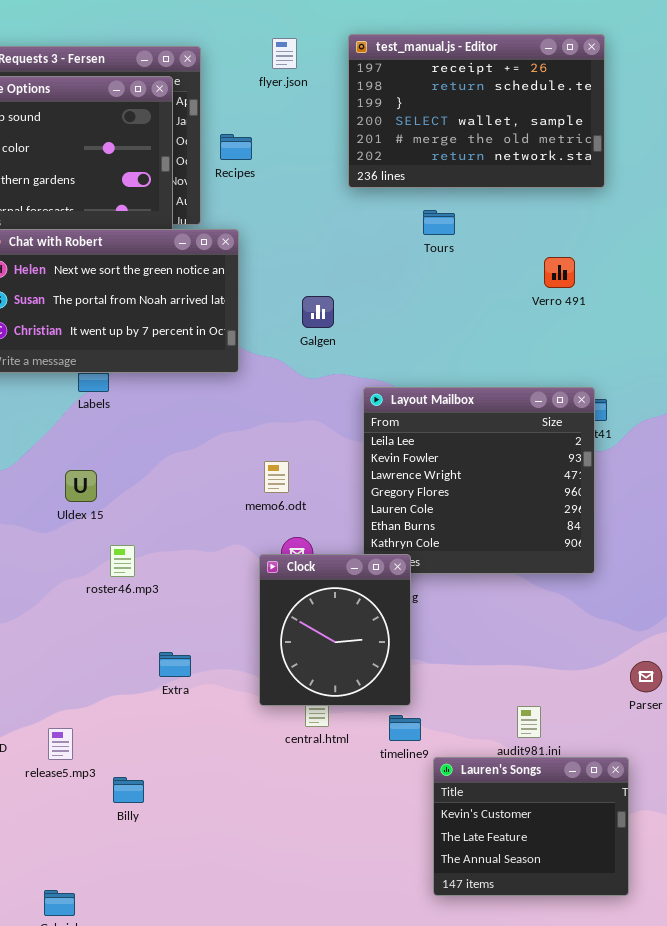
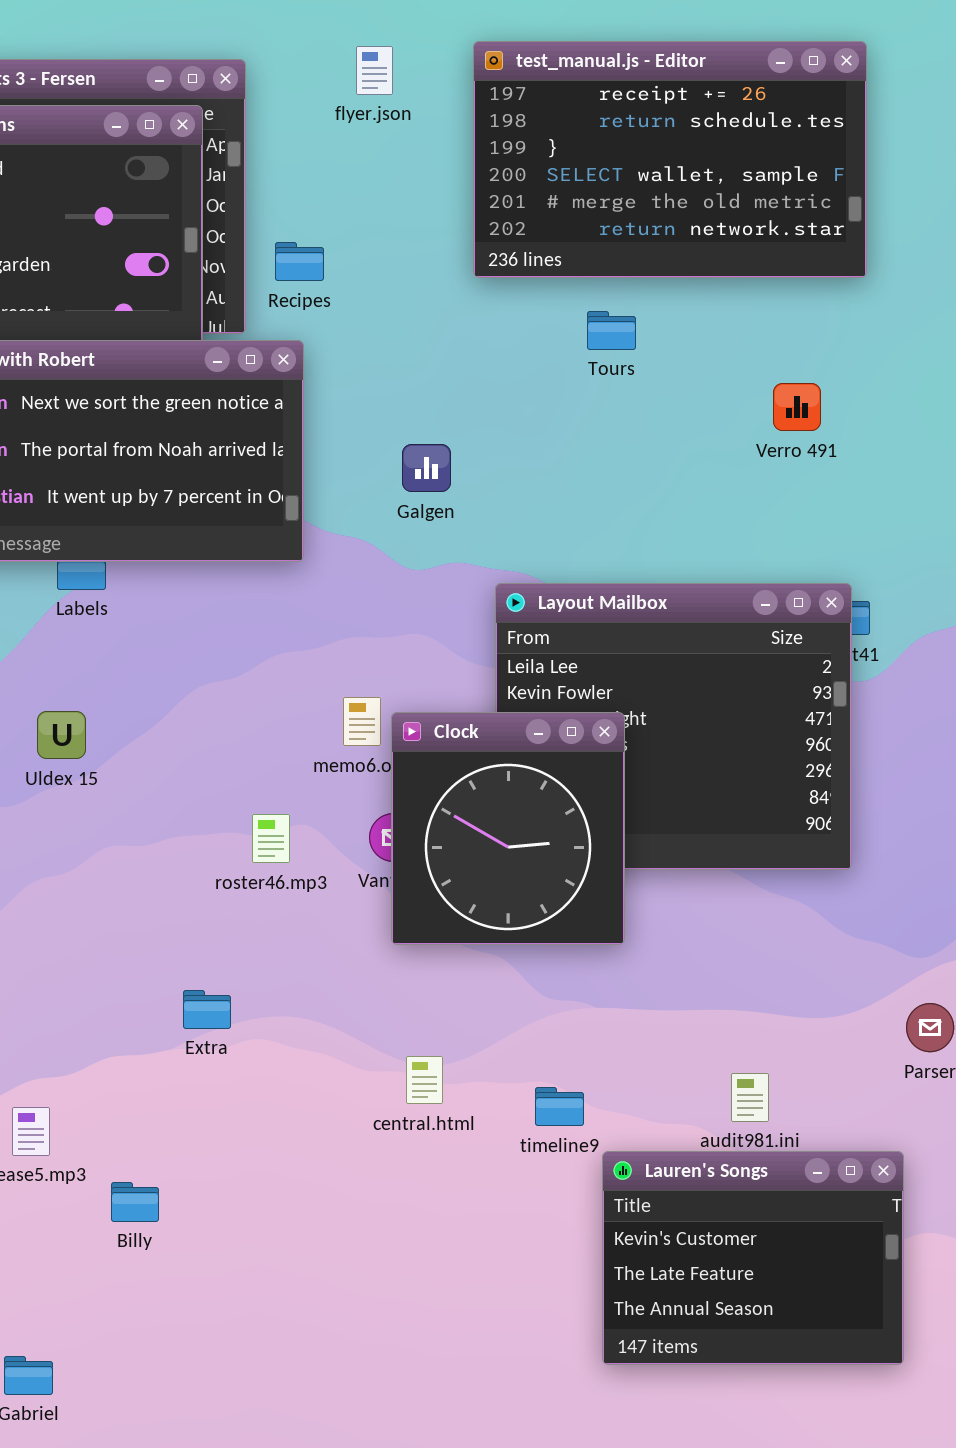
Recipes: [220,134,252,160] -> [275,242,324,281], moved
roster46.mp3: [110,545,135,577] -> [252,814,290,863], moved
Clock: [259,554,411,706] -> [391,712,625,945], moved

